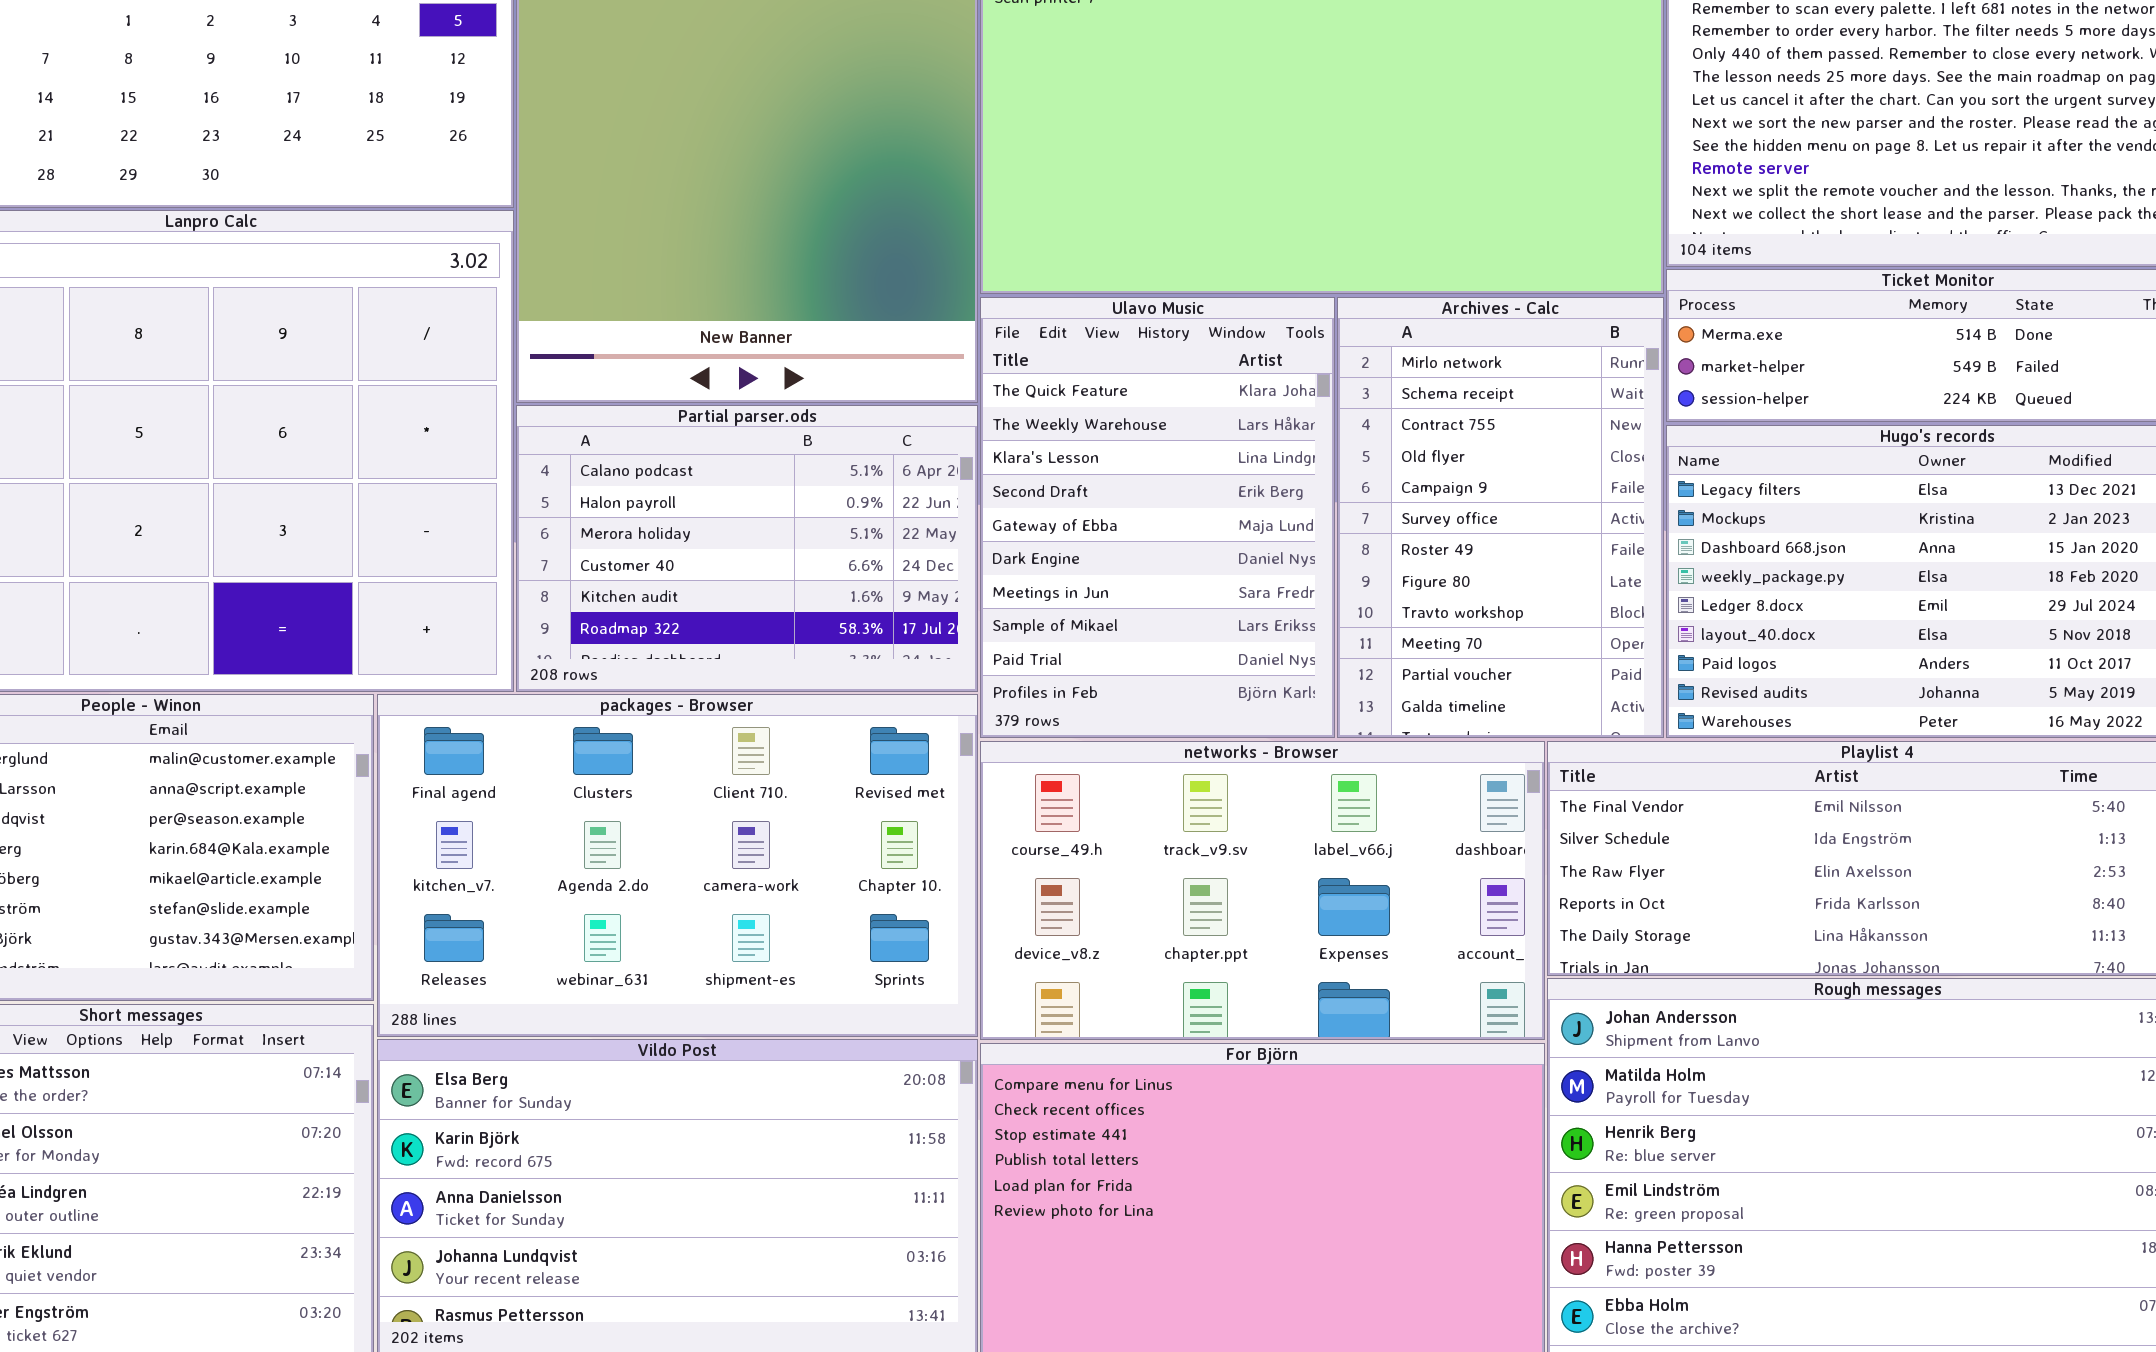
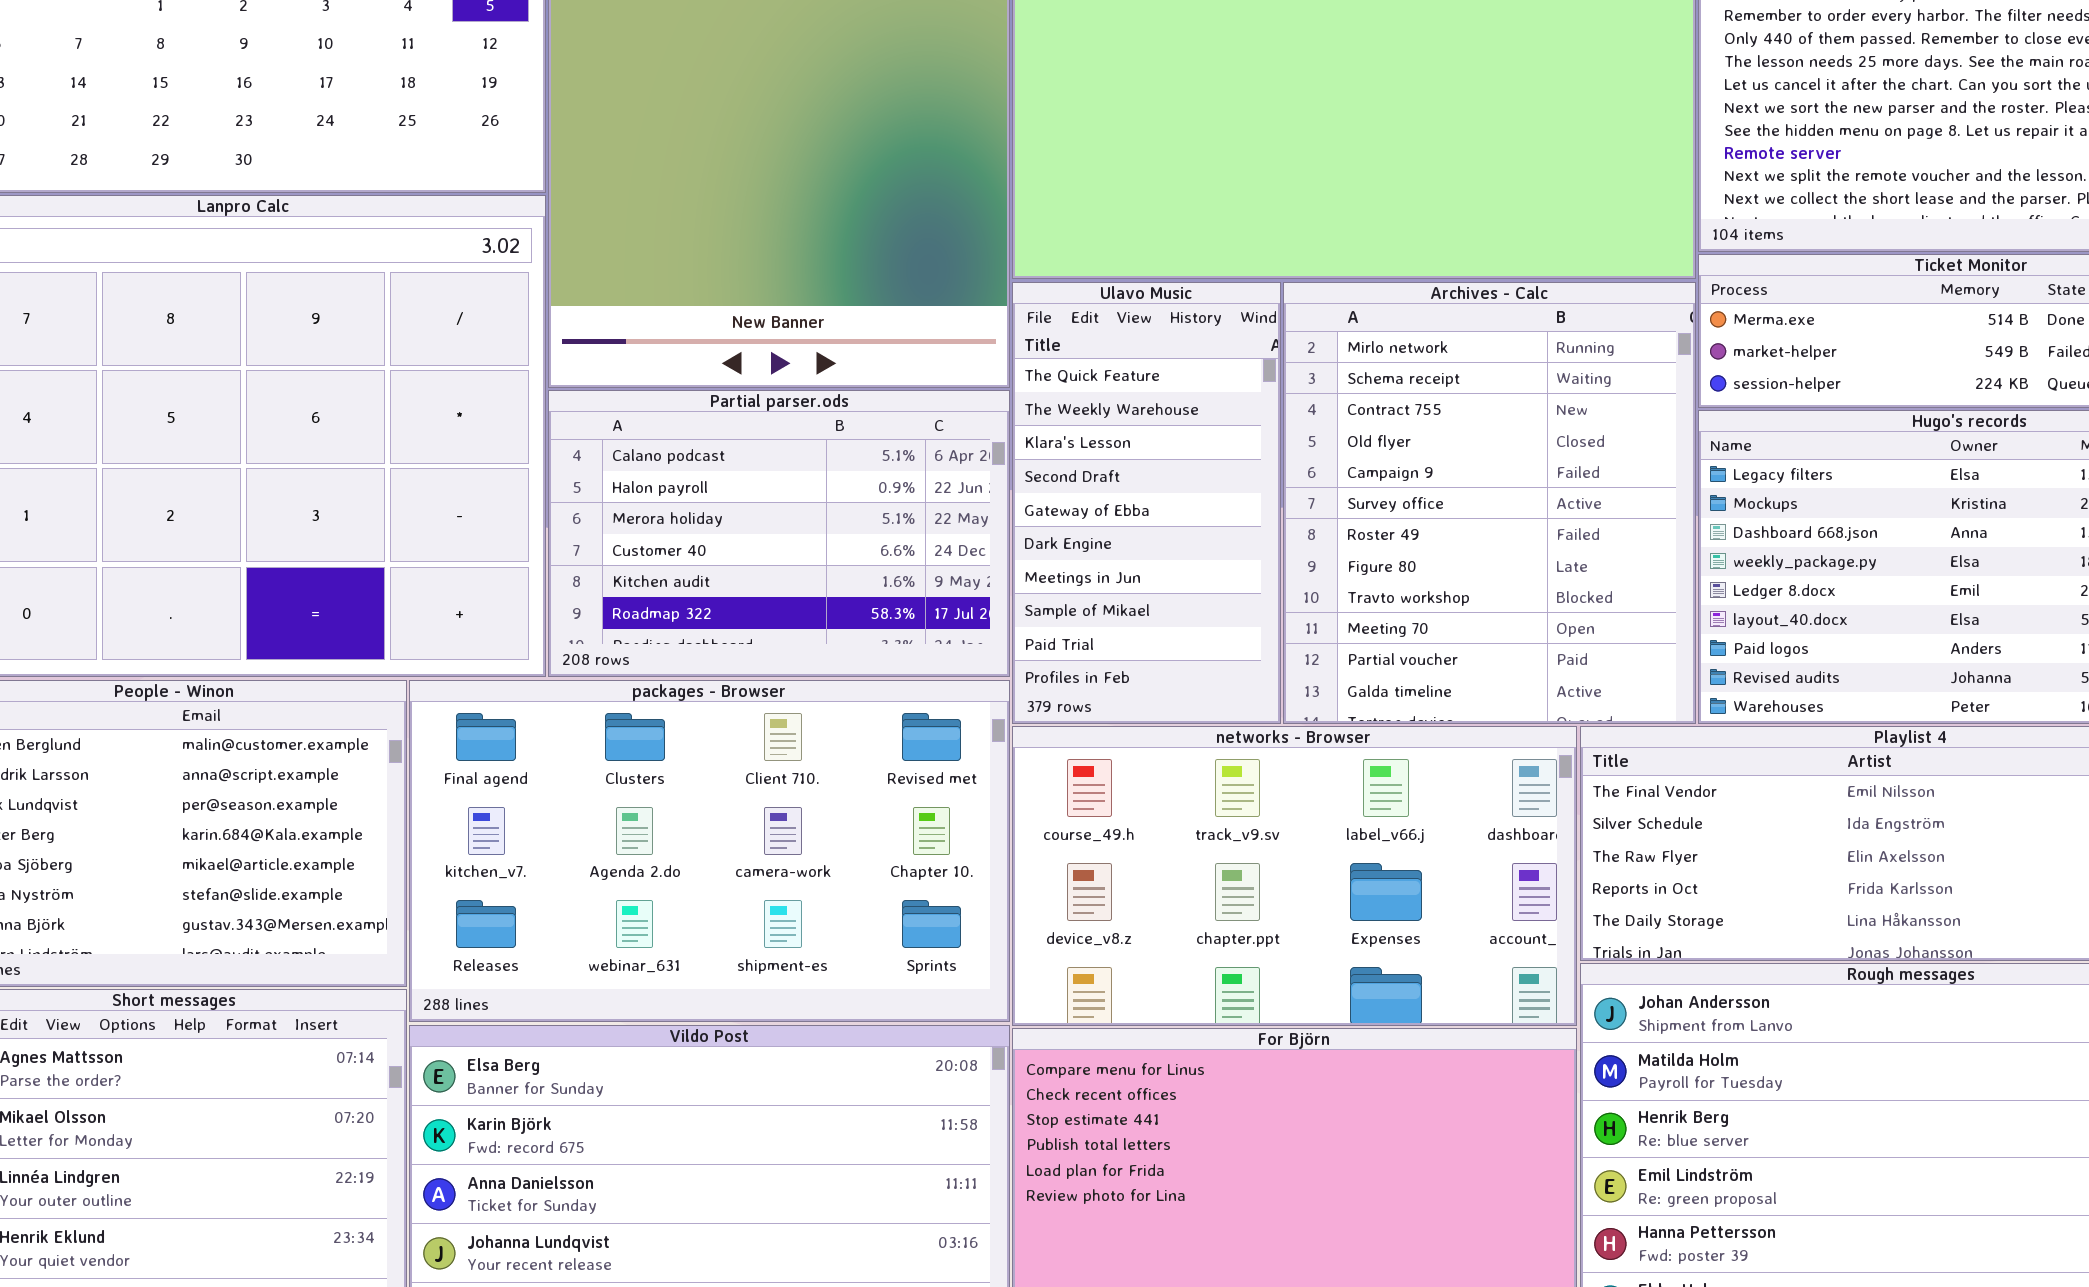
Ulavo Music: [980,297,1335,738] -> [1012,282,1281,724], resized
Archives - Calc: [1337,297,1664,738] -> [1283,282,1696,724], resized

